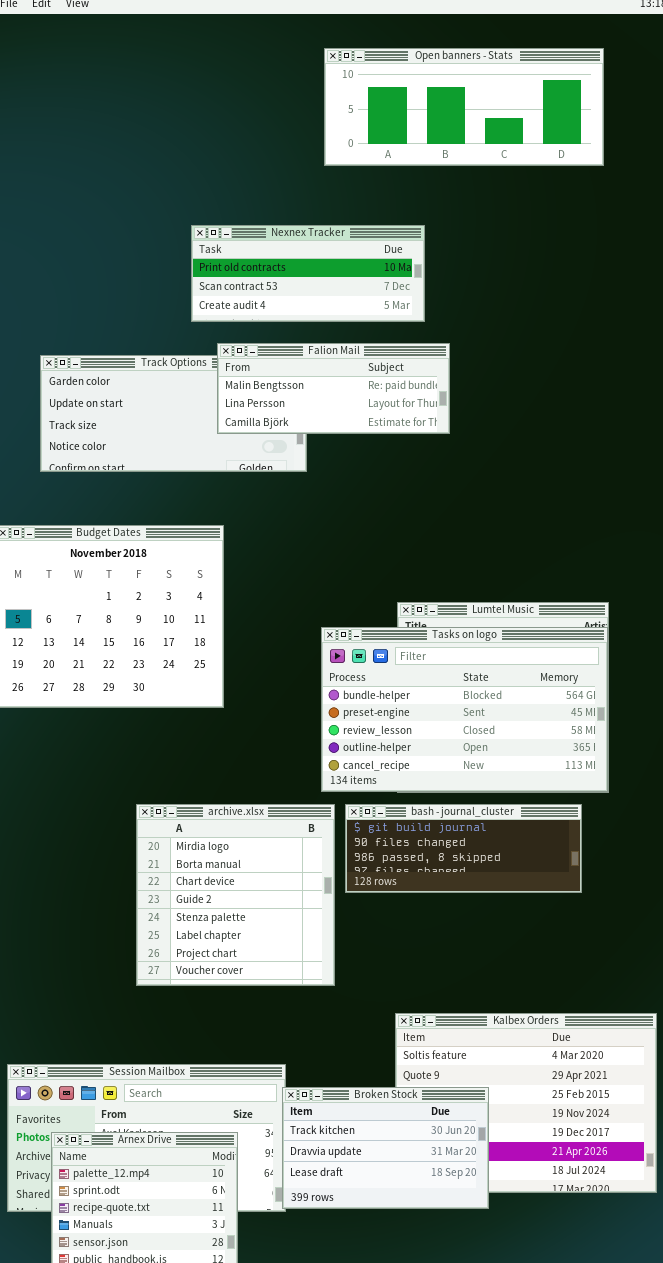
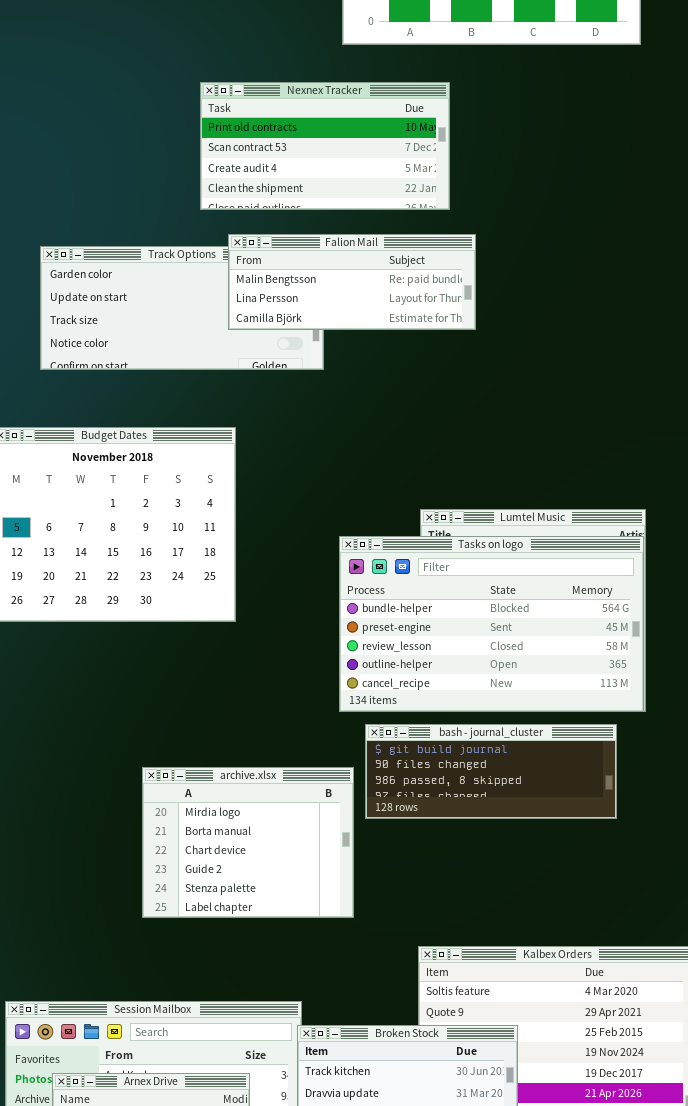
Nexnex Tracker: [191,225,425,322] -> [200,82,450,210], resized
archive.xlsx: [136,804,335,986] -> [142,767,354,918], resized

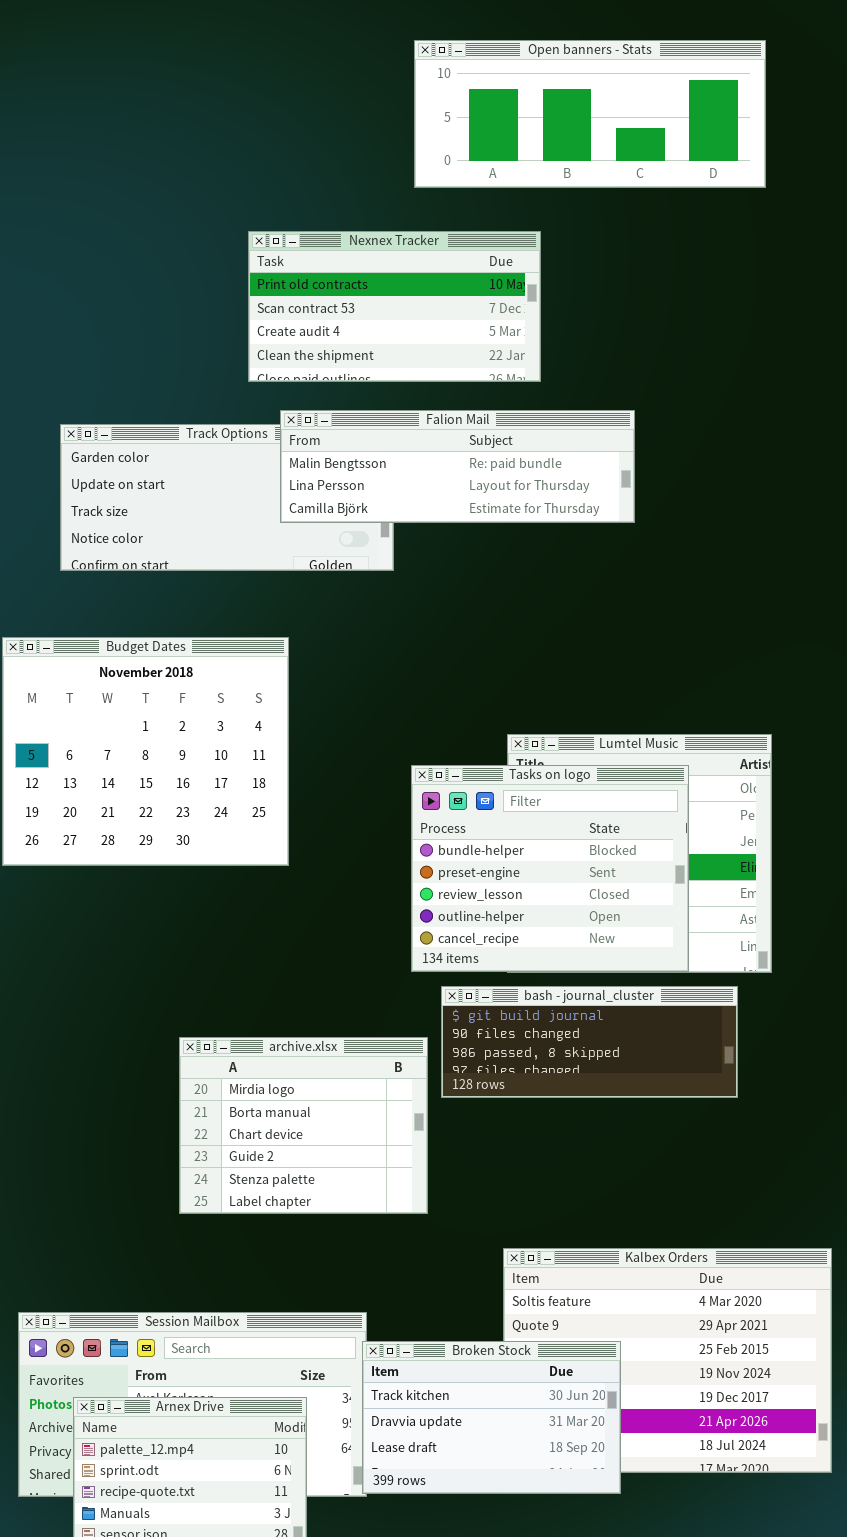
Falion Mail: [228,234,476,330] -> [280,410,635,523], resized
Tasks on logo: [339,536,644,712] -> [411,765,689,972], resized

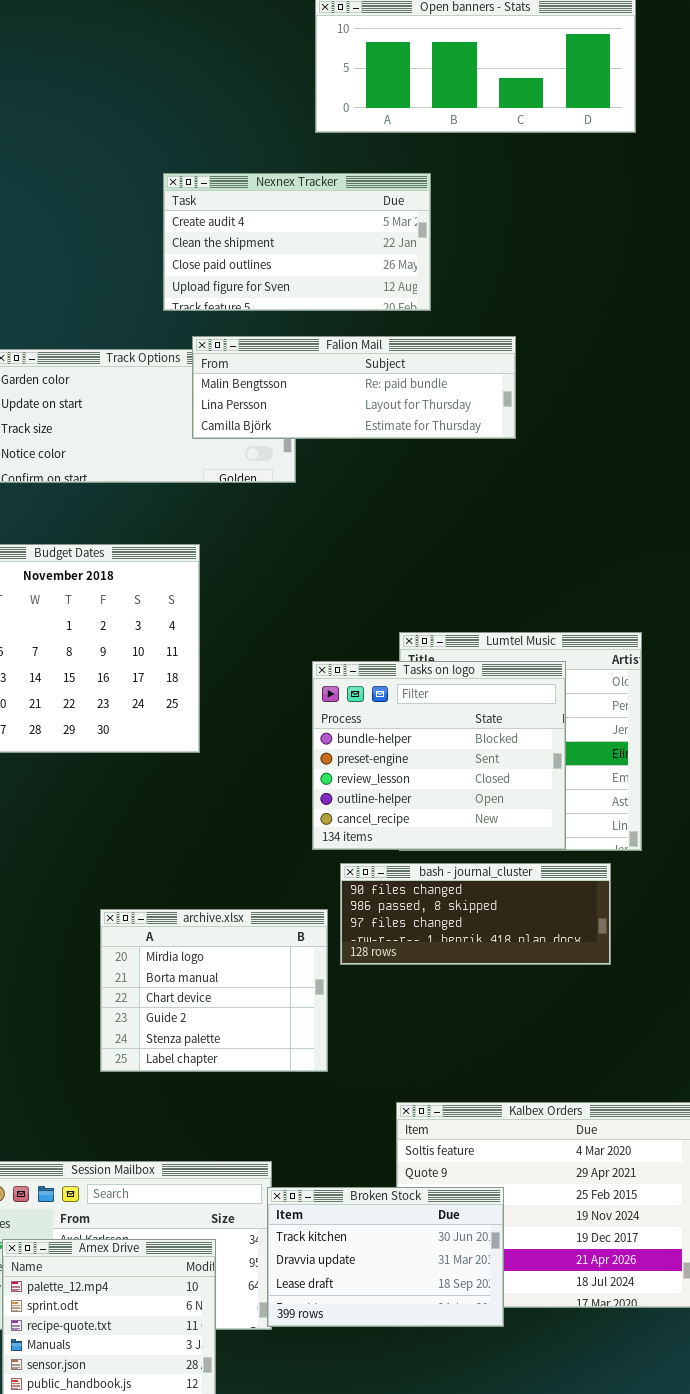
Nexnex Tracker: [248,231,541,382] -> [163,173,431,311], scrolled down 2 rows
bash - journal_cluster: [441,986,738,1098] -> [340,863,611,965], scrolled down 1 row

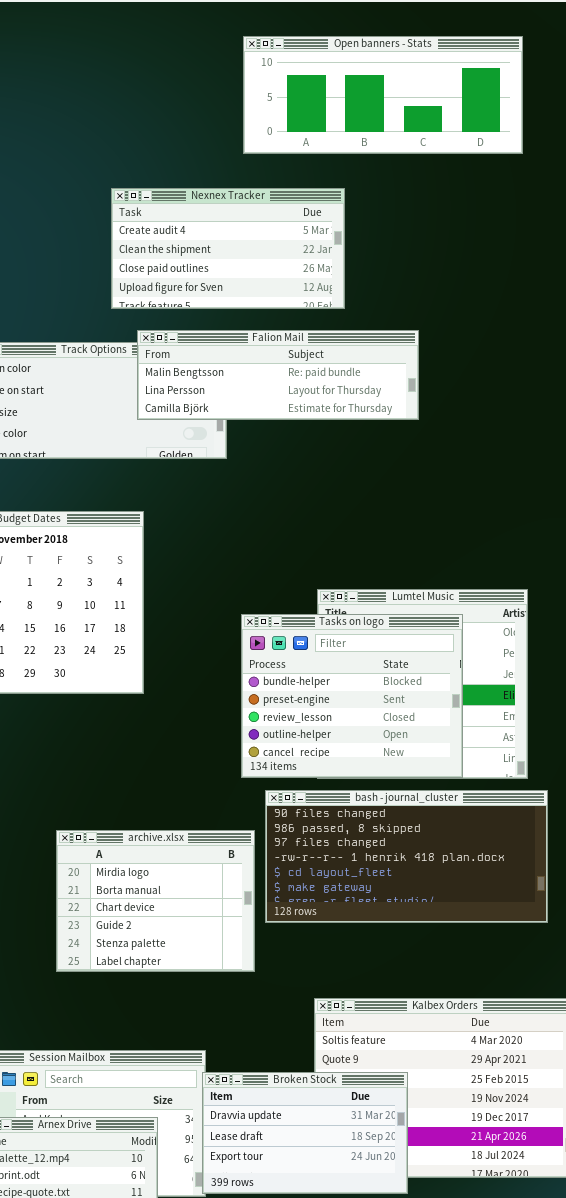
bash - journal_cluster: [340,863,611,965] -> [265,790,548,923], resized
Broken Stock: [267,1187,504,1327] -> [202,1072,408,1194], scrolled down 1 row

